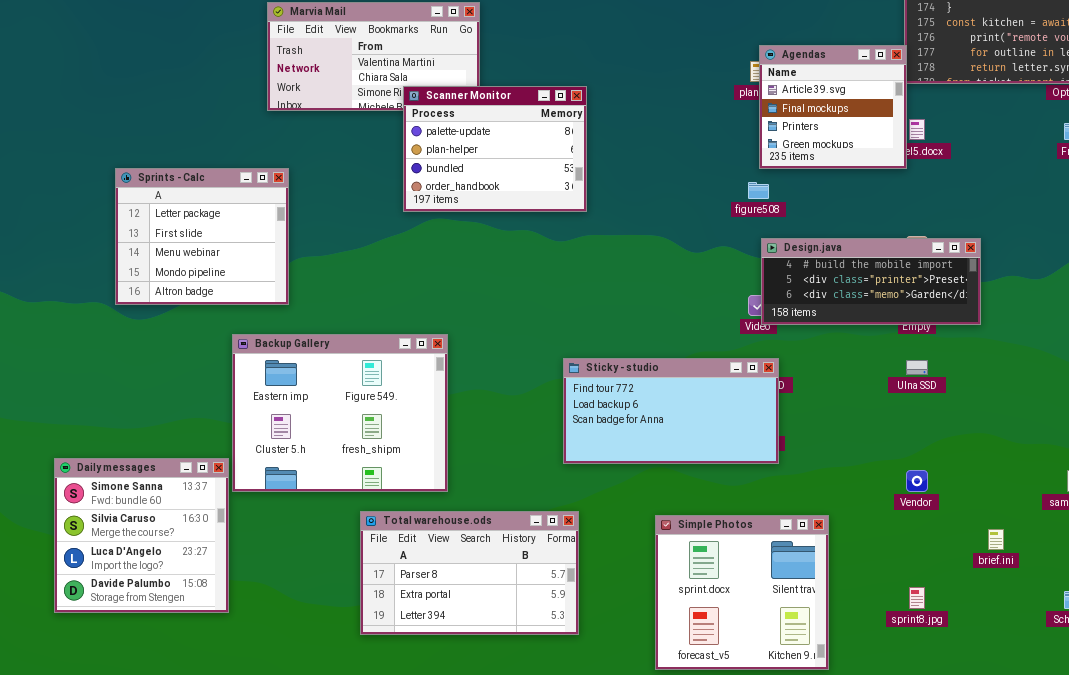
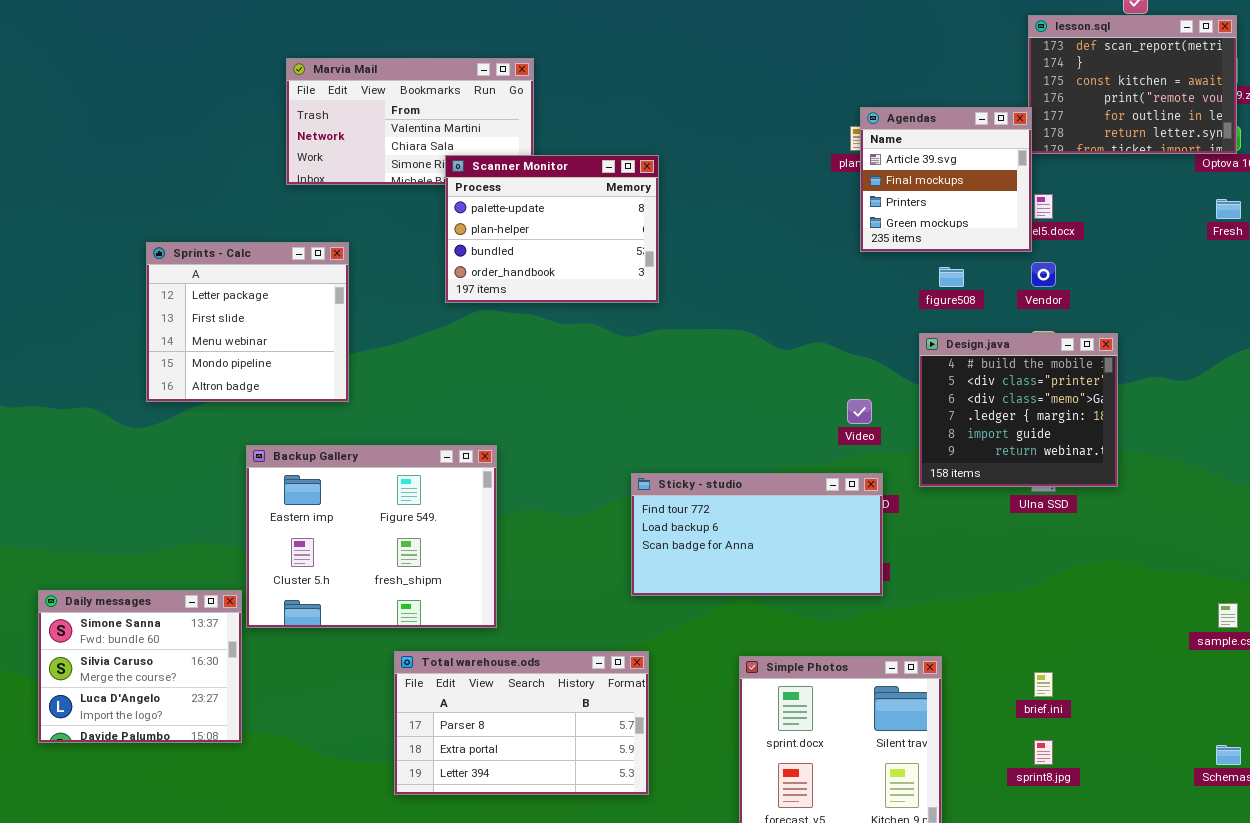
Sprints - Calc: [115,168,289,305] -> [146,242,349,402], moved
figure508: [748,182,769,199] -> [939,267,964,287], moved
Design.java: [761,238,981,325] -> [919,333,1118,487], resized
Daily messages: [54,458,229,613] -> [38,590,242,743], resized
Vendor: [906,470,928,492] -> [1031,262,1056,287], moved
brief.ini: [988,529,1004,550] -> [1034,672,1053,697], moved

